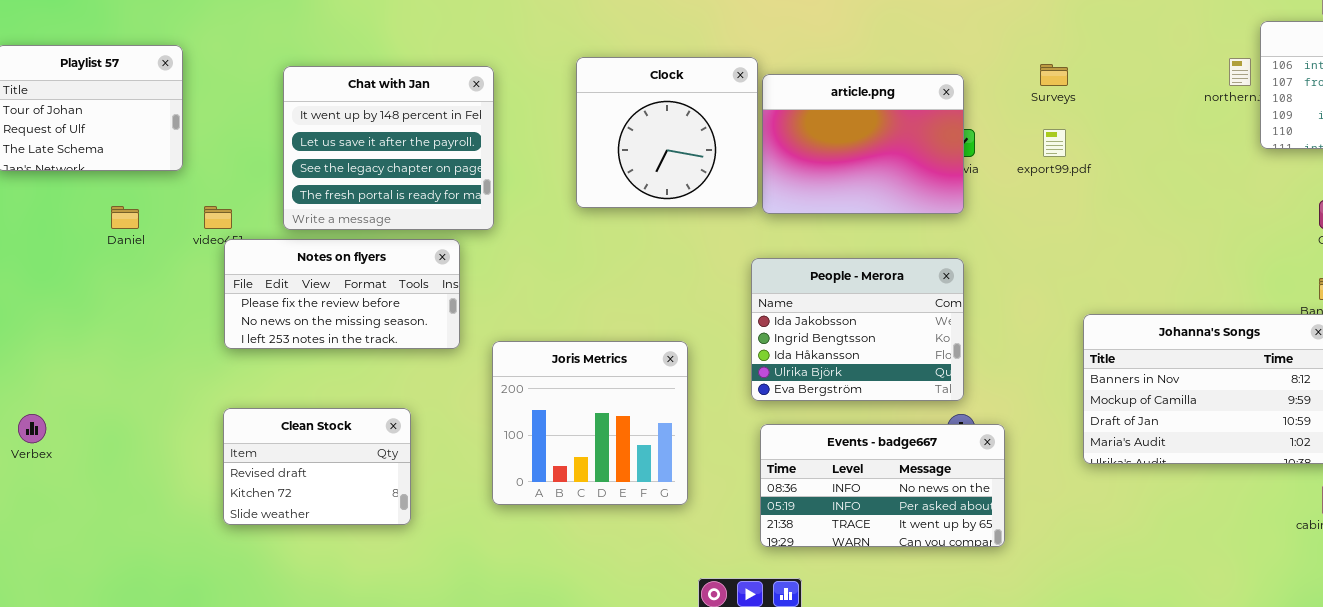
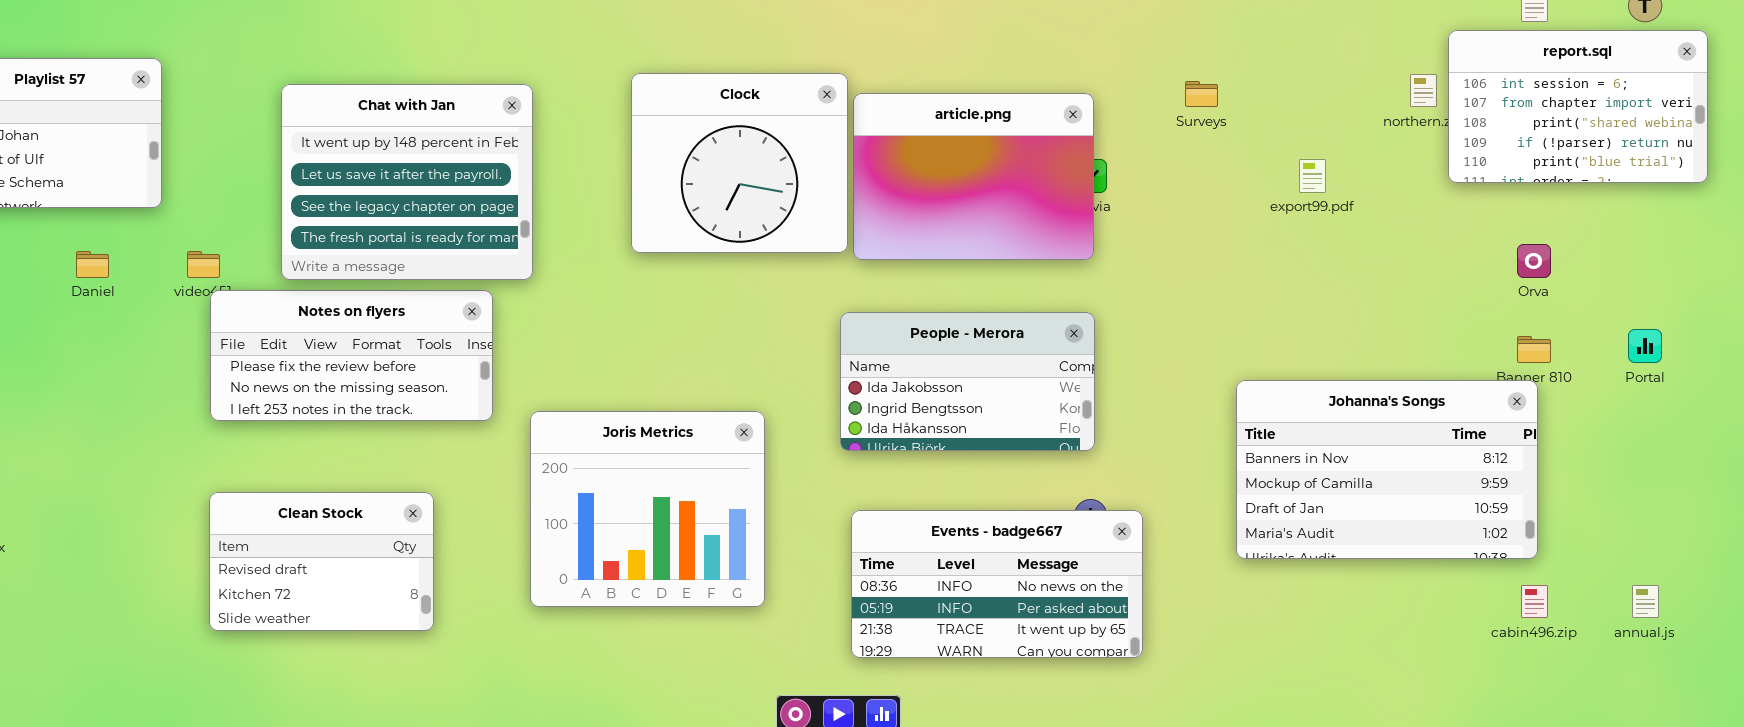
export99.pdf: [1043,129,1066,157] -> [1299,159,1326,193], moved
People - Merora: [751,258,964,401] -> [840,312,1095,451], resized

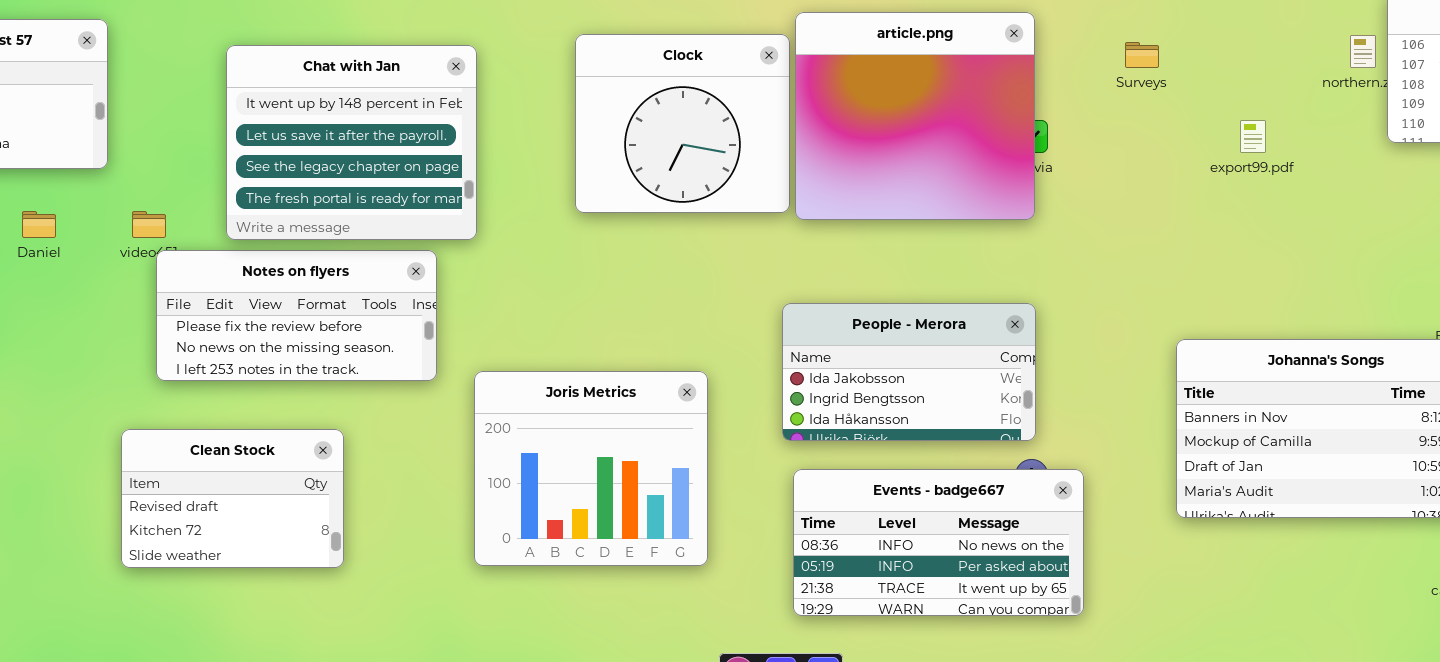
article.png: [853,93,1094,260] -> [795,12,1035,220], resized
People - Merora: [840,312,1095,451] -> [782,303,1036,441], moved
Clean Stock: [209,492,434,631] -> [121,429,344,568], moved

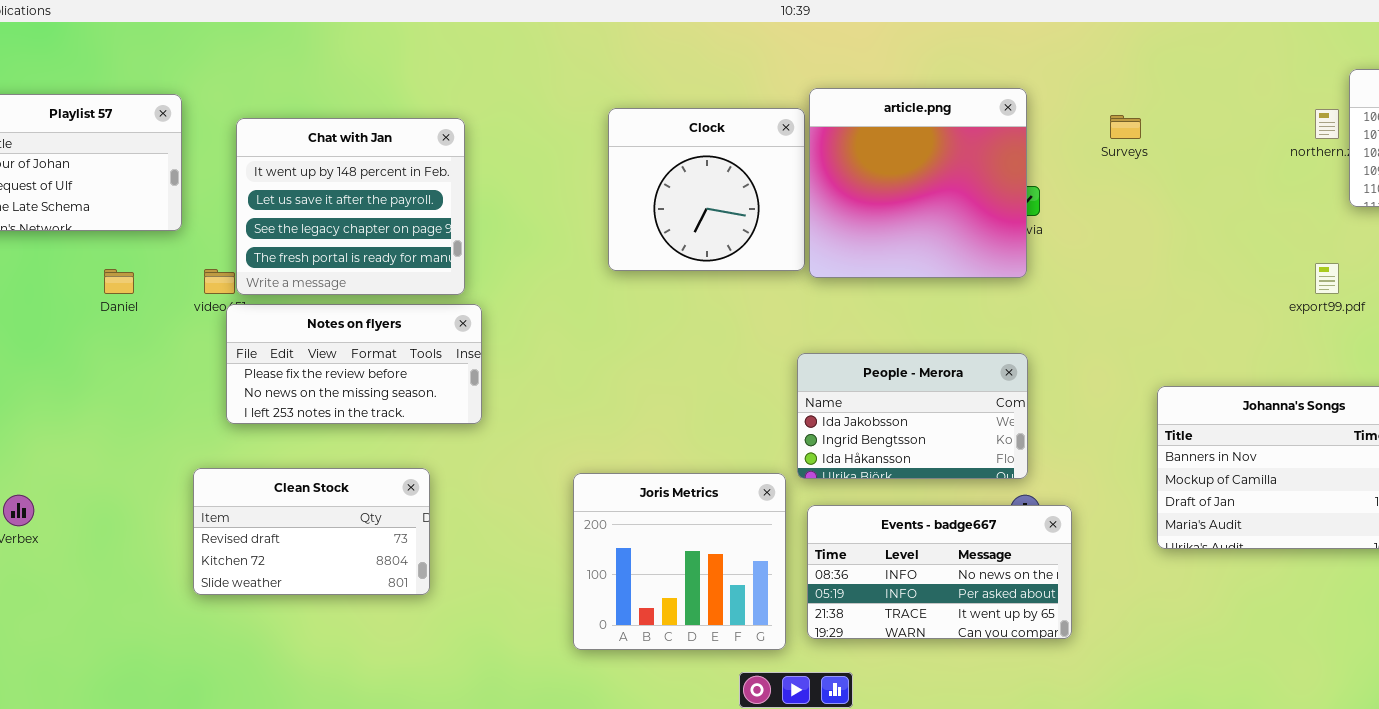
Chat with Jan: [226,45,477,240] -> [236,118,465,295], moved
export99.pdf: [1240,120,1266,153] -> [1315,263,1339,294], moved
Joris Metrics: [474,371,708,566] -> [573,473,786,650], moved
Clean Stock: [121,429,344,568] -> [193,468,430,595], resized

